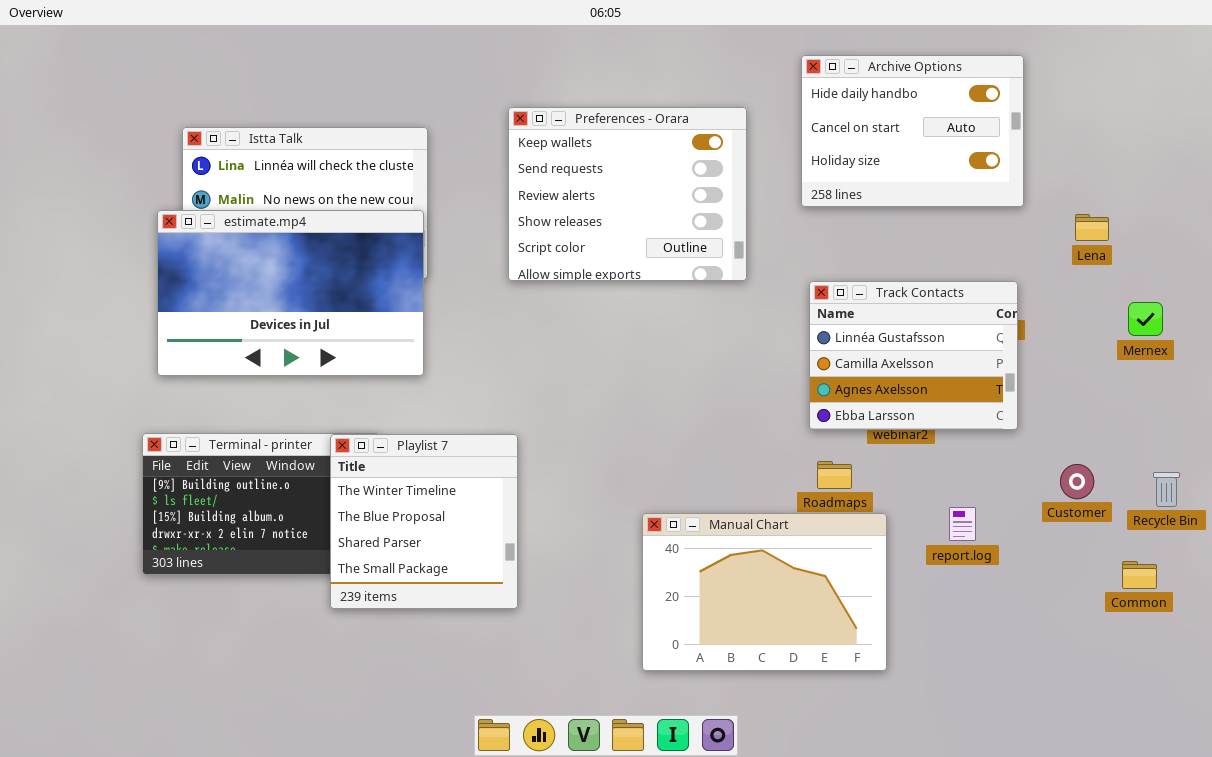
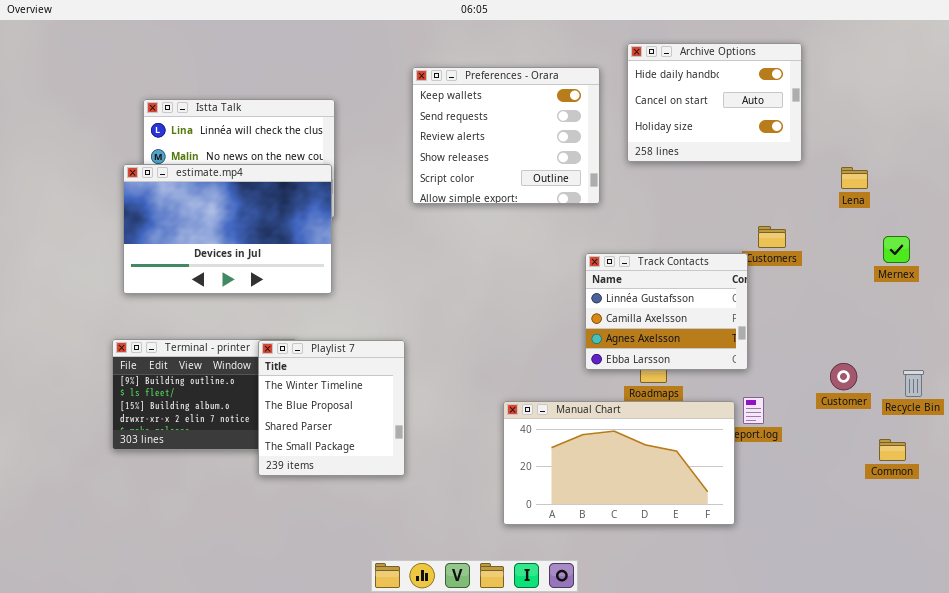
Preferences - Orara: [508,107,747,281] -> [412,67,600,204], moved
Track Contacts: [809,281,1018,430] -> [585,253,748,370], moved
Manual Chart: [642,513,887,671] -> [503,401,735,525], resized

